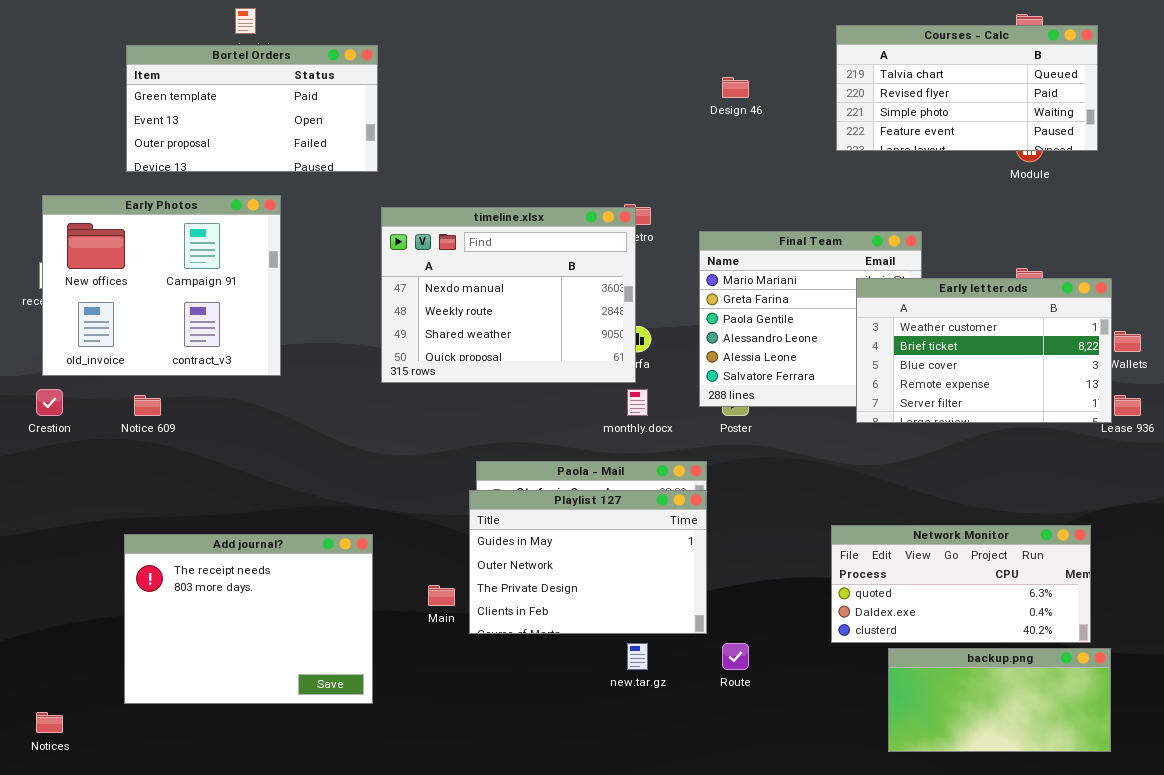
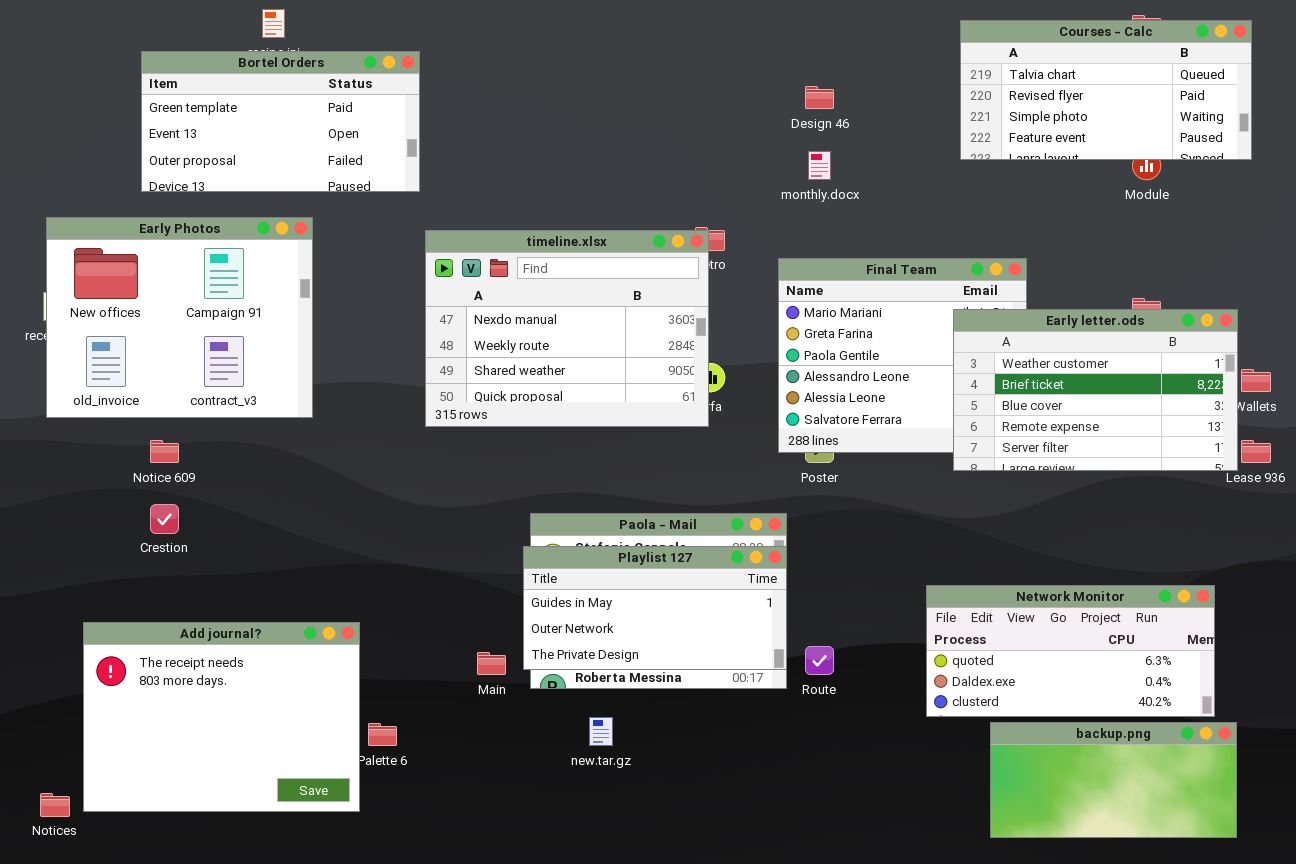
Courses - Calc: [836,25,1098,151] -> [960,20,1252,160], moved
Crestion: [36,389,63,416] -> [150,504,179,534], moved
monthly.docx: [627,389,648,416] -> [808,151,831,180], moved
Playlist 127: [469,490,707,634] -> [523,546,787,670], resized
Add journal?: [124,534,373,704] -> [83,622,360,812], moved
new.tar.gz: [627,643,648,670] -> [589,717,613,746], moved
Route: [722,643,749,670] -> [805,646,834,675], moved

